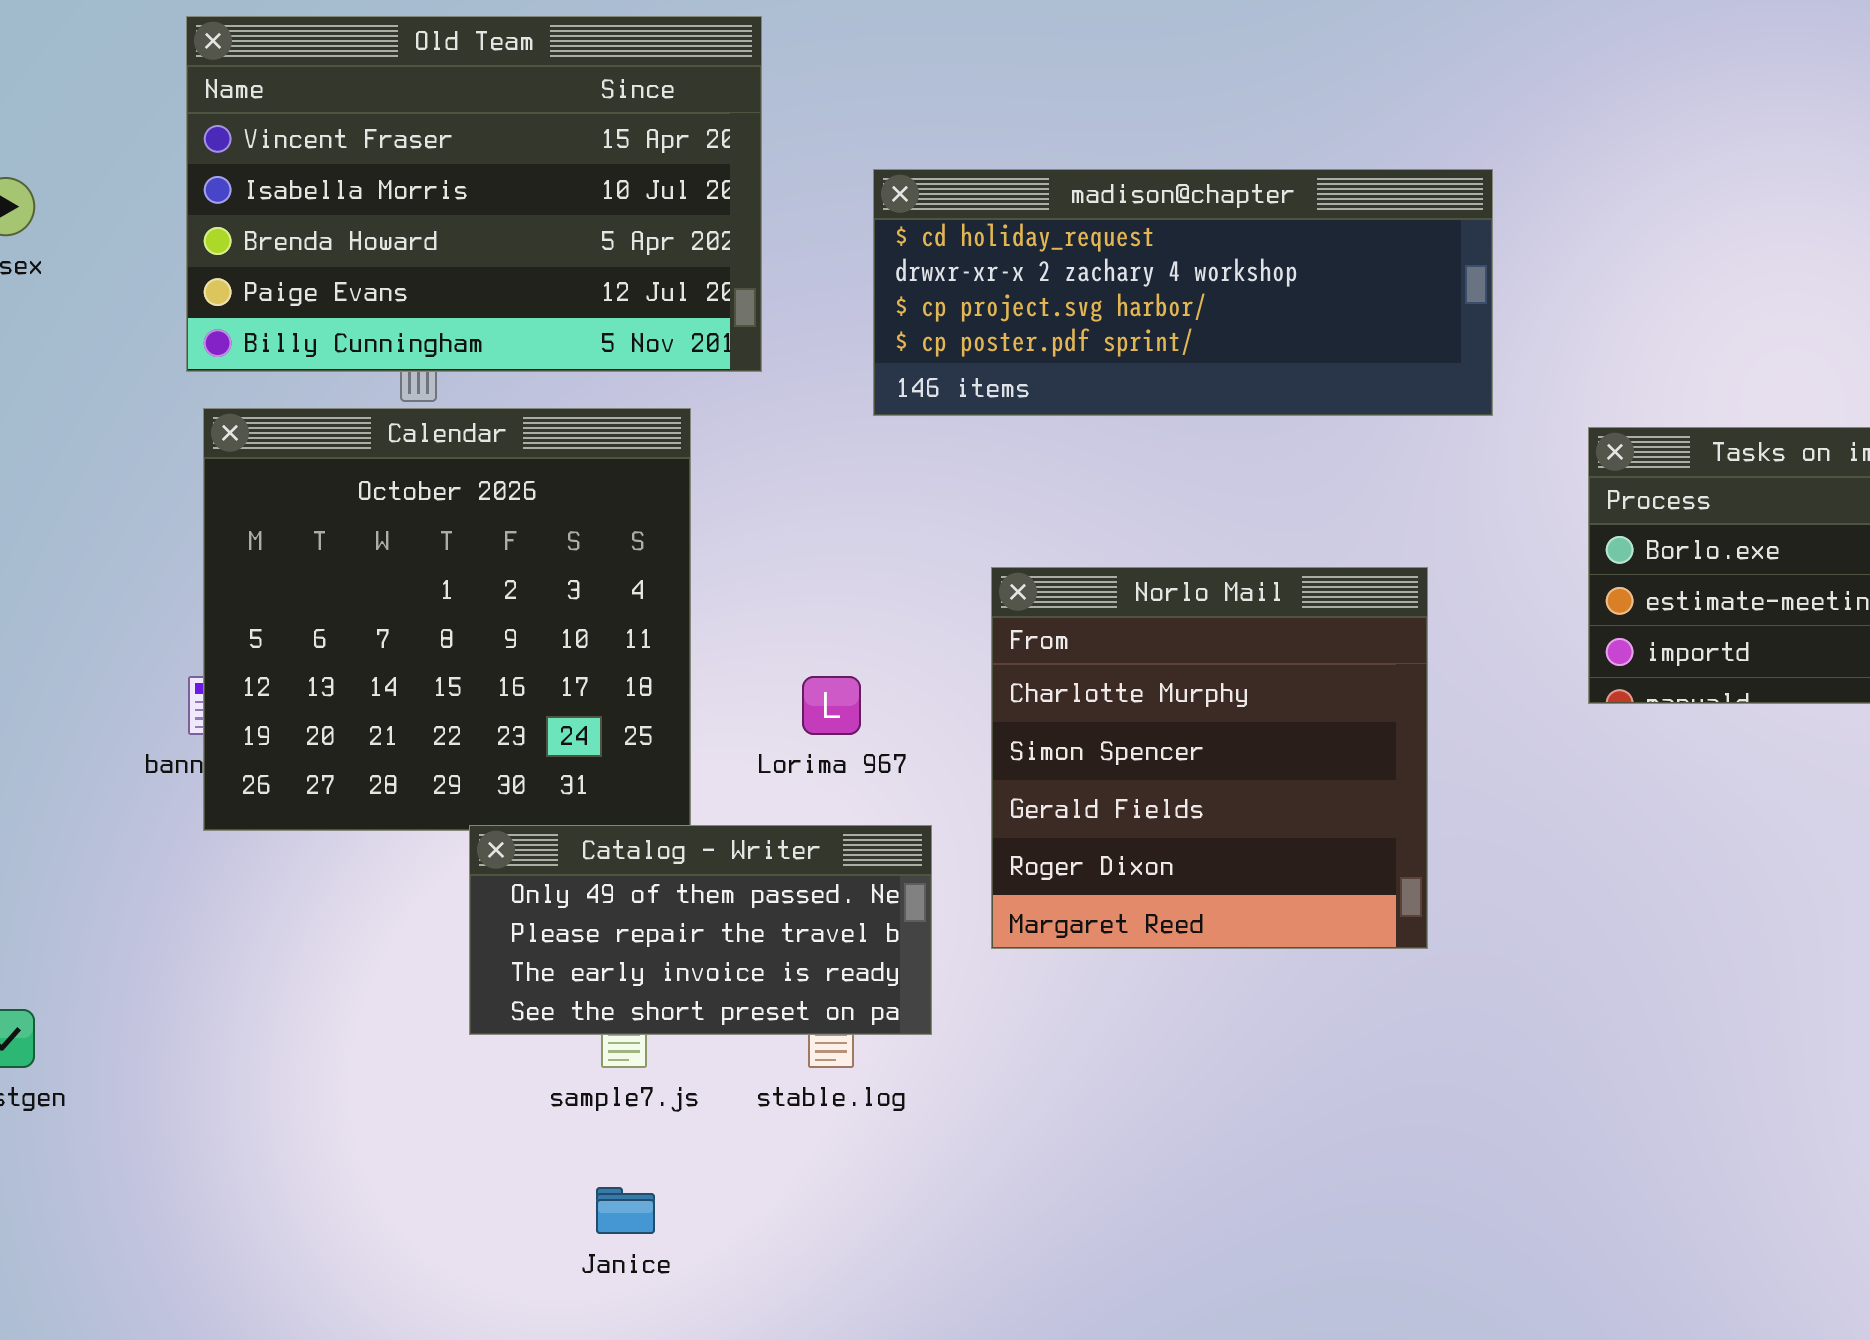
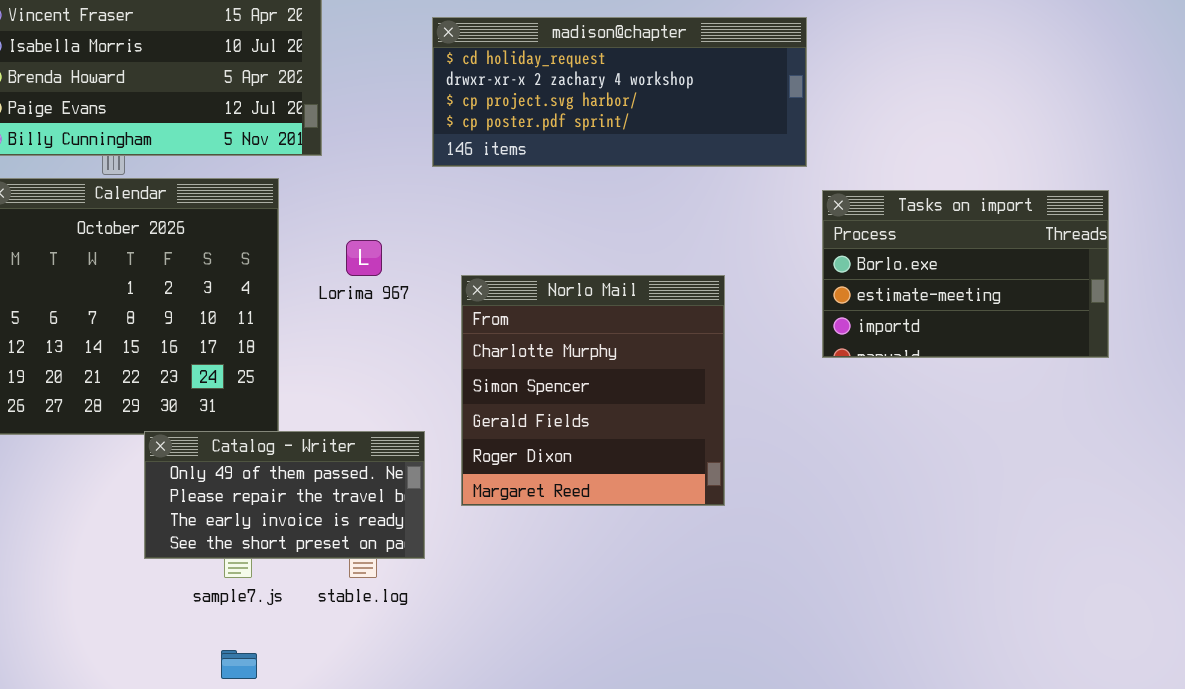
madison@chapter: [873,169,1493,416] -> [432,17,807,167], moved
Lorima 967: [802,676,861,735] -> [346,240,382,276], moved

